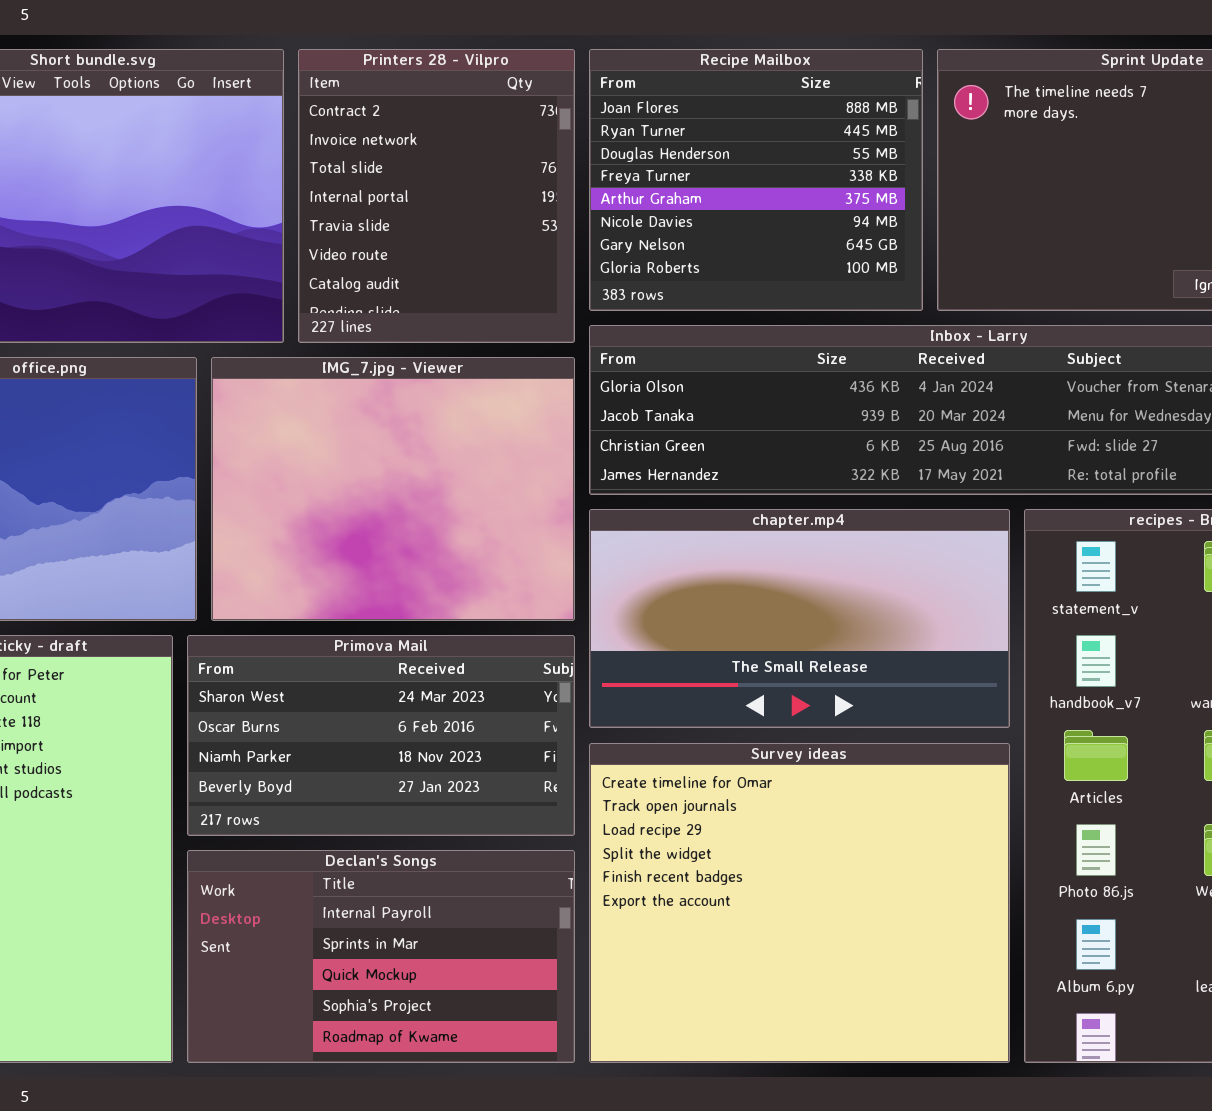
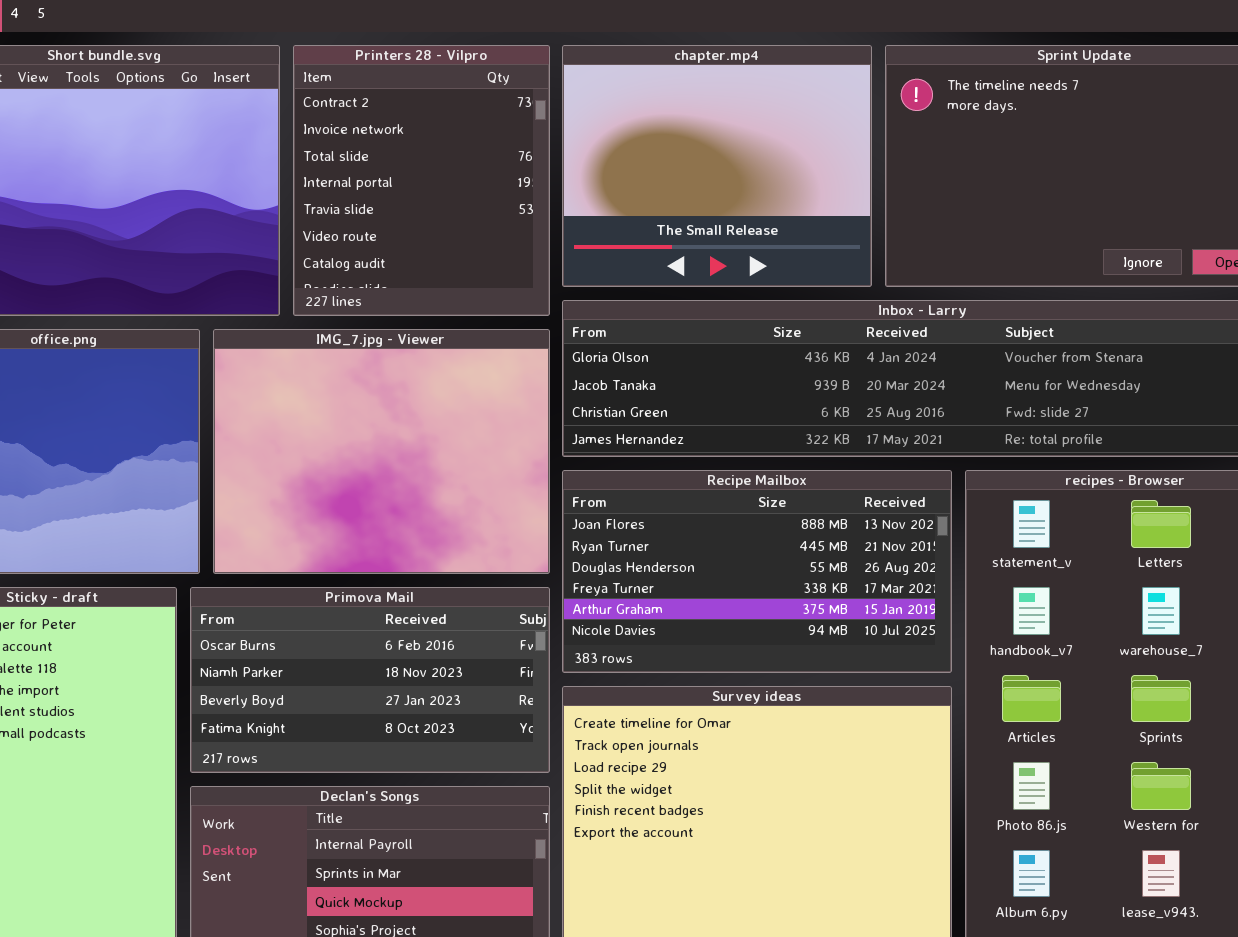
Recipe Mailbox: [589,49,923,311] -> [562,470,952,673], moved, resized
chapter.mp4: [589,509,1010,728] -> [562,45,872,287], moved, resized
Primova Mail: [187,635,575,836] -> [190,587,550,773], scrolled down 1 row

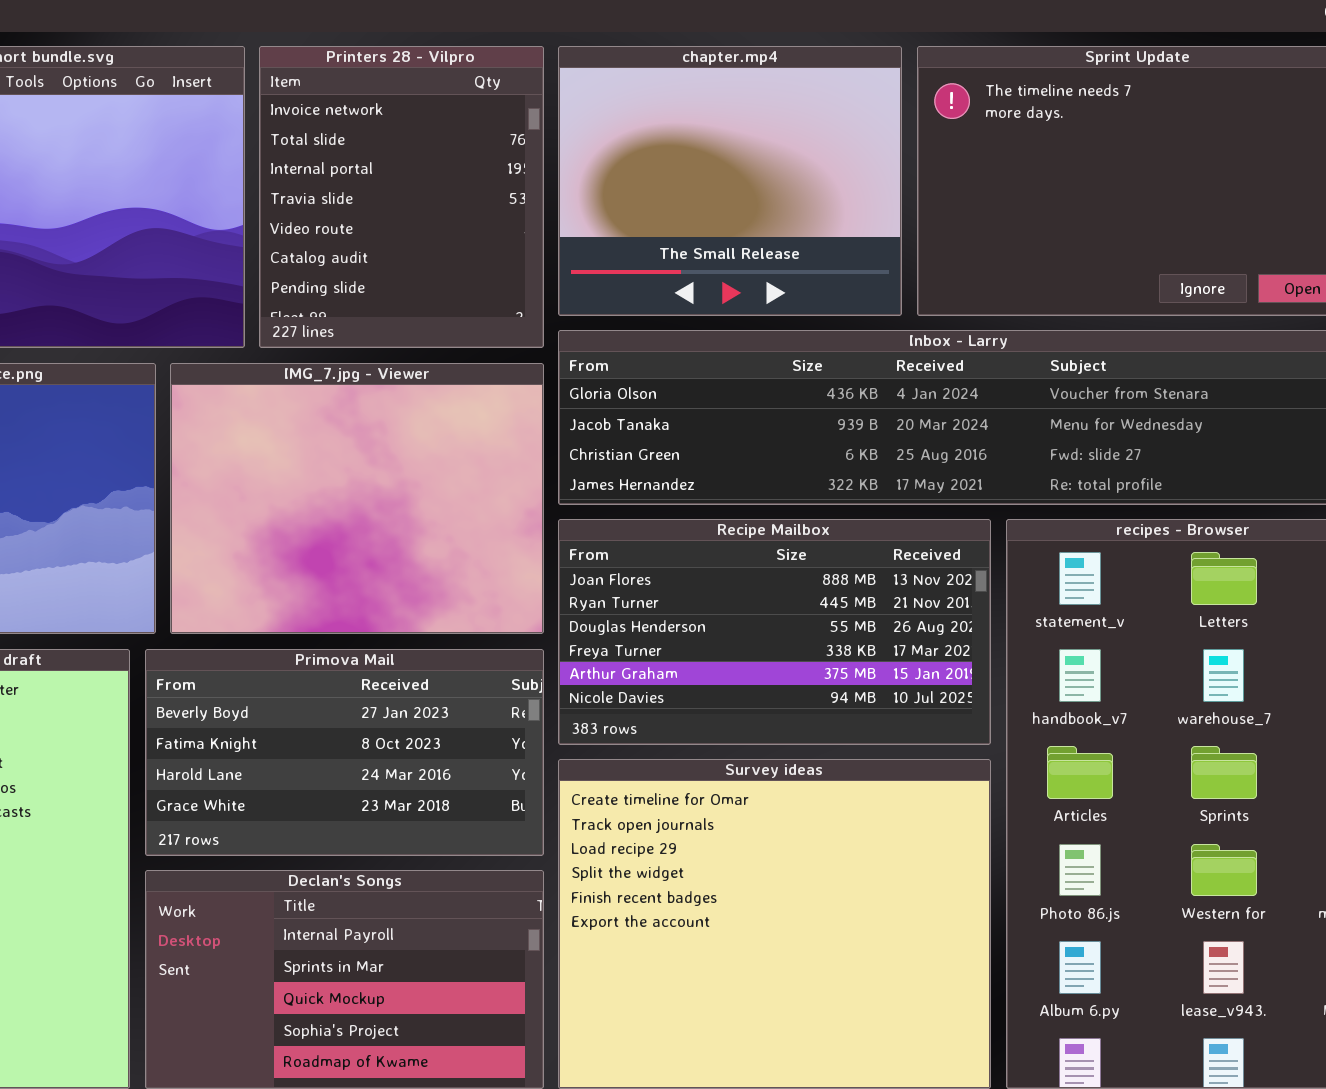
Printers 28 - Vilpro: [293,45,550,316] -> [259,46,544,348], scrolled down 1 row
Primova Mail: [190,587,550,773] -> [145,649,544,856], scrolled down 2 rows

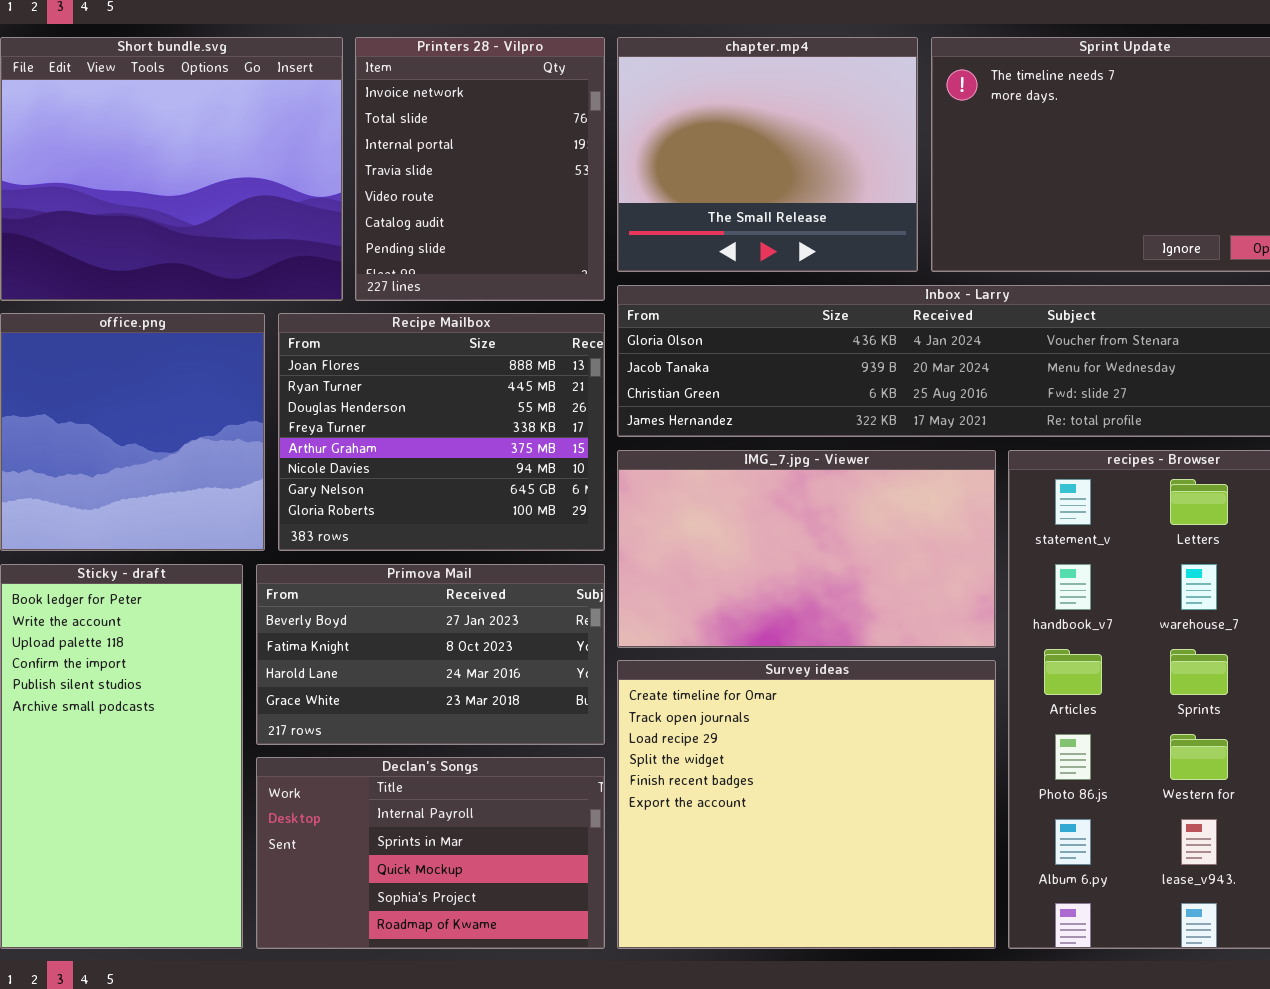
IMG_7.jpg - Viewer: [170,363,544,634] -> [617,450,996,648], moved, resized
Recipe Mailbox: [558,519,991,745] -> [278,313,605,551], moved, resized

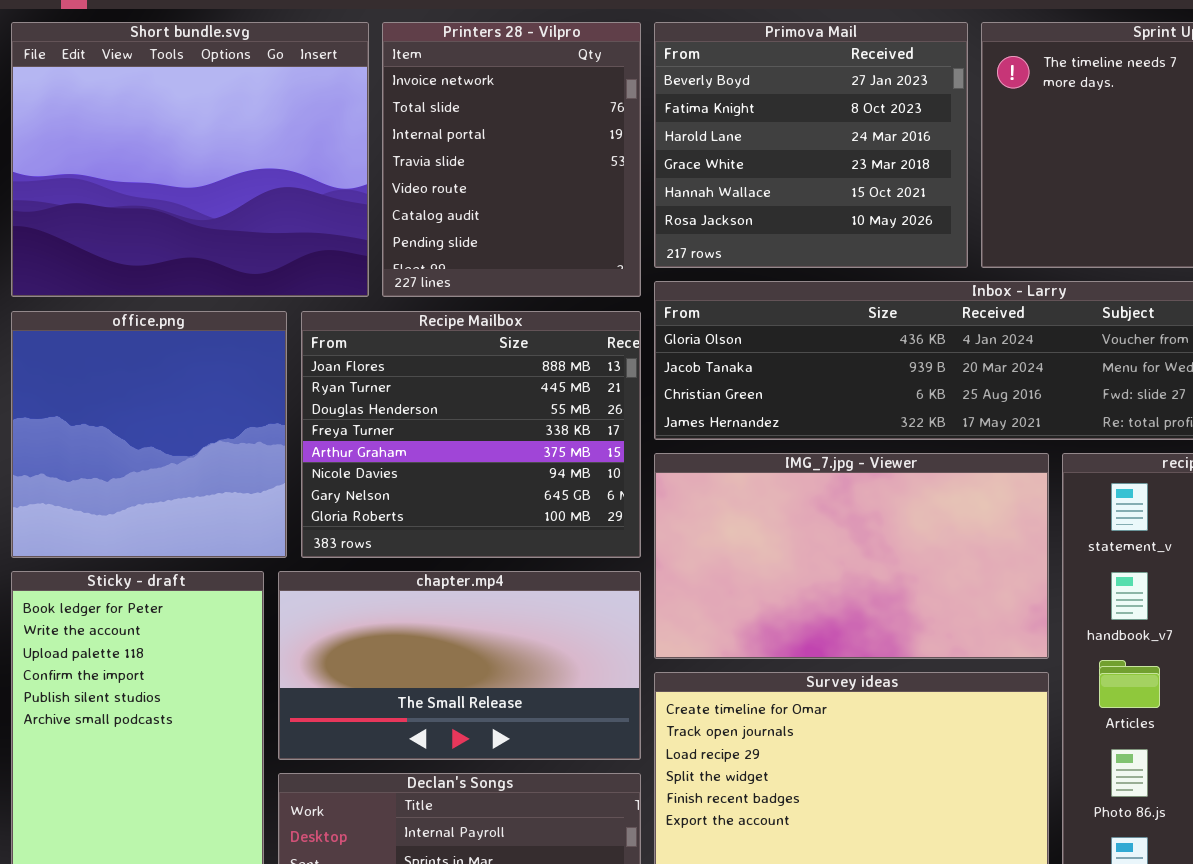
chapter.mp4: [617,37,918,272] -> [278,571,641,760], moved, resized
Primova Mail: [256,564,605,745] -> [654,22,968,268], moved, resized

